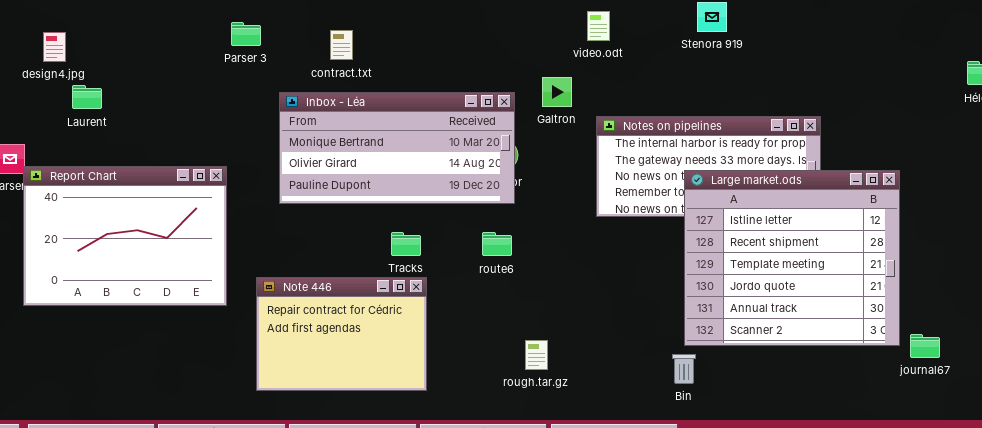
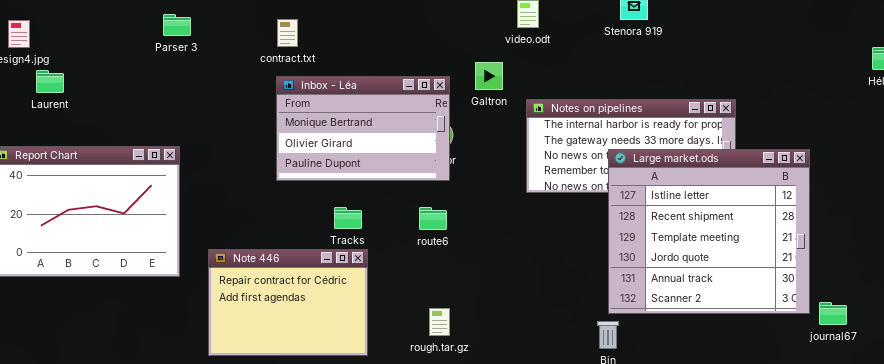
Parser 3: [231,22,261,46] -> [163,14,191,36], moved
Inbox - Léa: [279,92,515,204] -> [276,76,450,181], resized
rough.tar.gz: [525,340,548,370] -> [429,308,450,336], moved

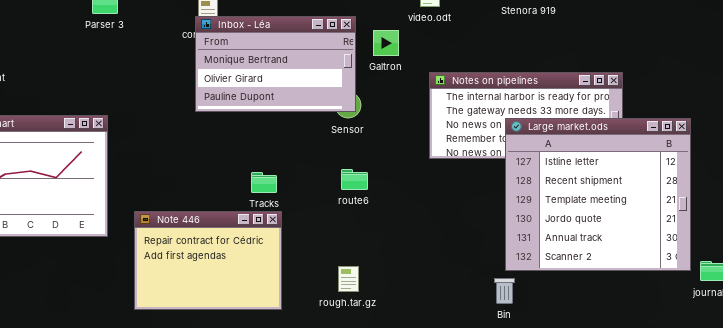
Galtron: [475,62,503,90] -> [373,30,399,56], moved
Inbox - Léa: [276,76,450,181] -> [195,16,356,112], moved
route6: [419,207,447,230] -> [341,169,368,190], moved

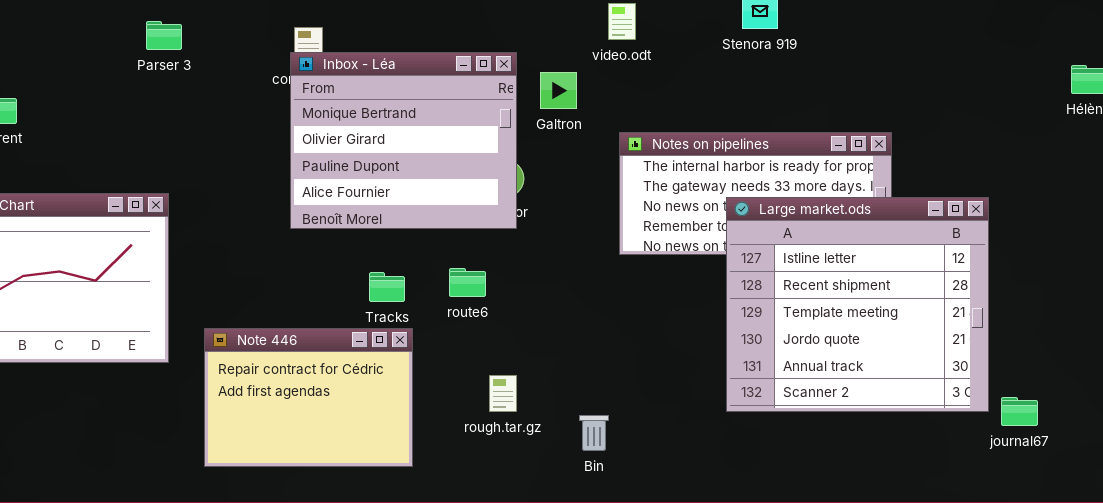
Inbox - Léa: [195,16,356,112] -> [290,52,517,229], resized
route6: [341,169,368,190] -> [449,268,486,297], moved
rough.tar.gz: [338,266,359,292] -> [489,375,517,412], moved
Bin: [494,278,515,304] -> [579,415,609,451], moved

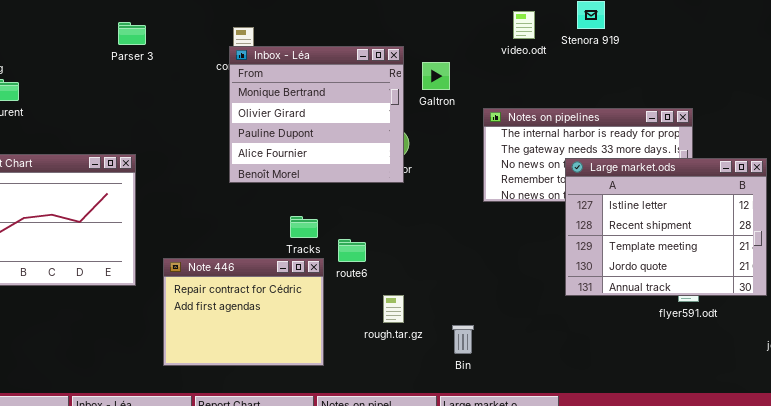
video.odt: [608,3,636,40] -> [513,11,535,39], moved
Large market.ods: [726,197,989,412] -> [565,158,767,296], resized
route6: [449,268,486,297] -> [338,239,366,262], moved

